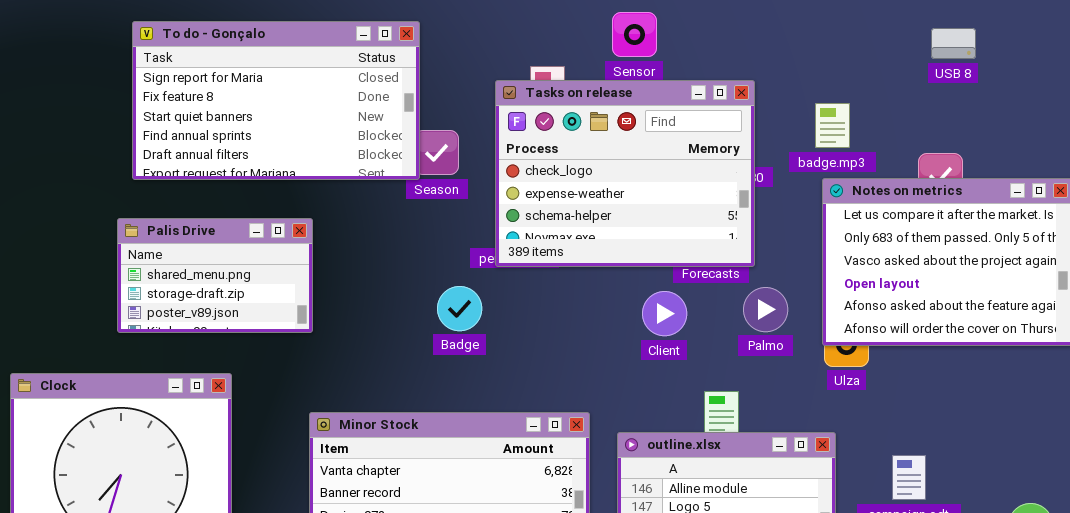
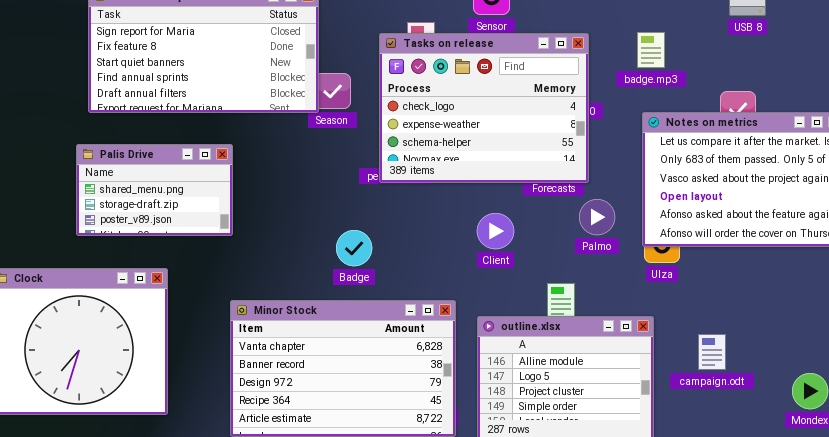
badge.mp3: [815,103,850,148] -> [637,32,665,68], moved
Badge: [437,286,482,331] -> [336,230,372,266], moved
Client: [642,291,687,336] -> [477,213,514,249], moved

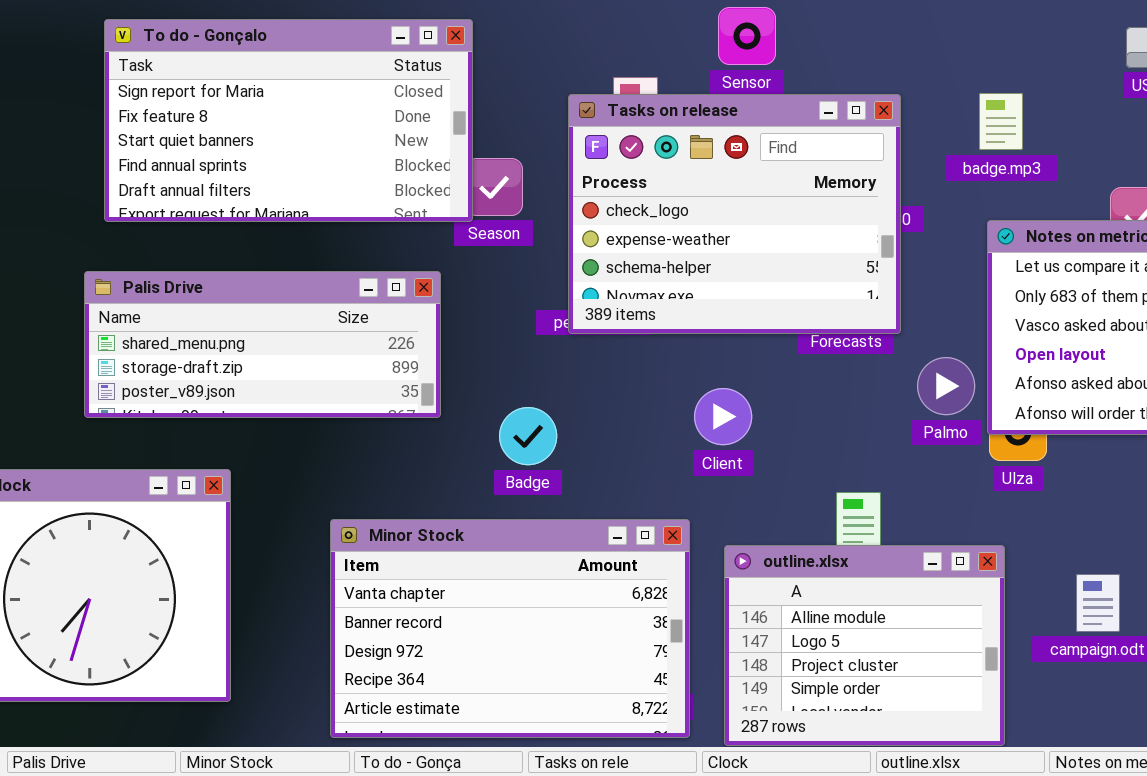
Palis Drive: [76,144,233,236] -> [84,271,441,418], resized
Palmo: [579,199,615,235] -> [917,357,975,415], moved
Client: [477,213,514,249] -> [694,388,752,445], moved

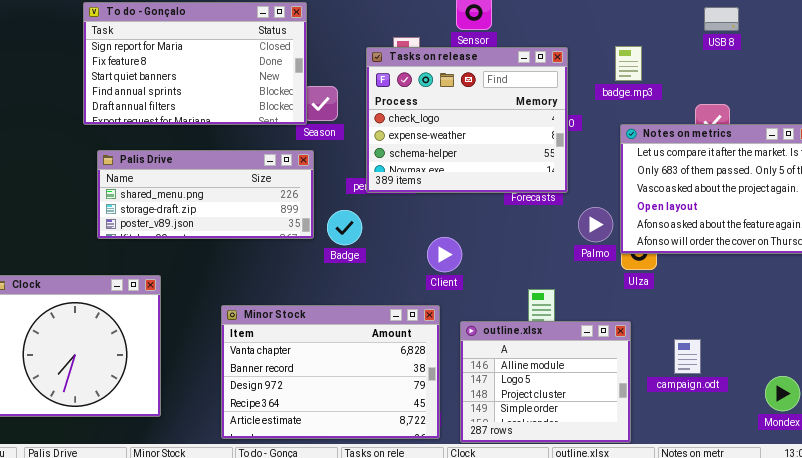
Palis Drive: [84,271,441,418] -> [97,150,314,239], moved
Client: [694,388,752,445] -> [427,237,462,272], moved
Badge: [499,407,557,465] -> [327,210,362,245], moved

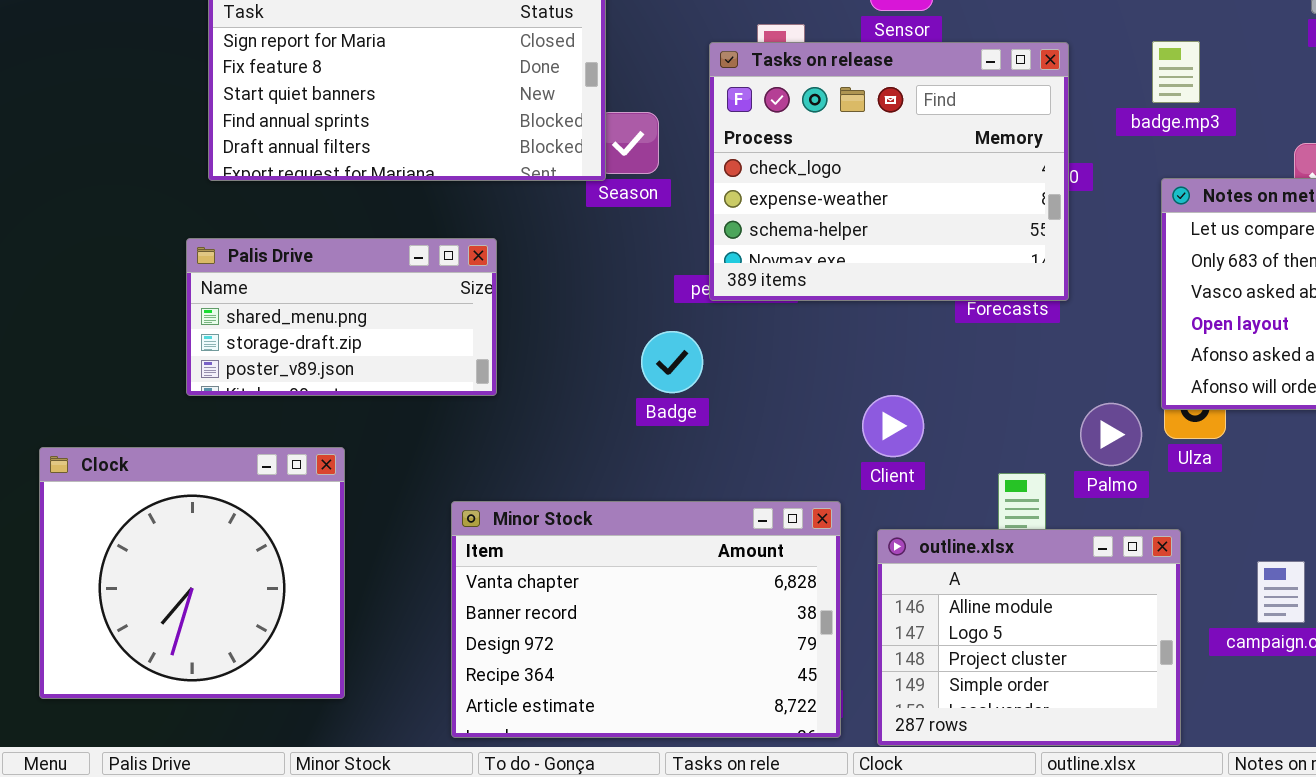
Palis Drive: [97,150,314,239] -> [186,238,497,396], moved, resized
Palmo: [578,207,613,242] -> [1080,403,1142,466], moved
Client: [427,237,462,272] -> [862,395,924,457], moved

